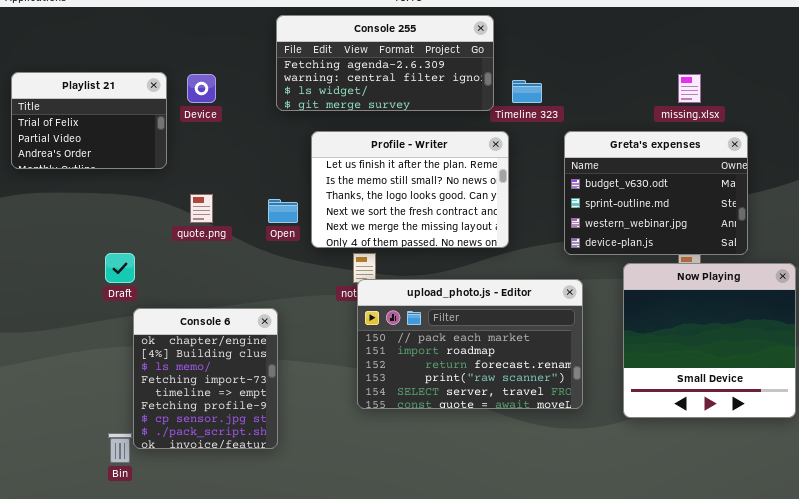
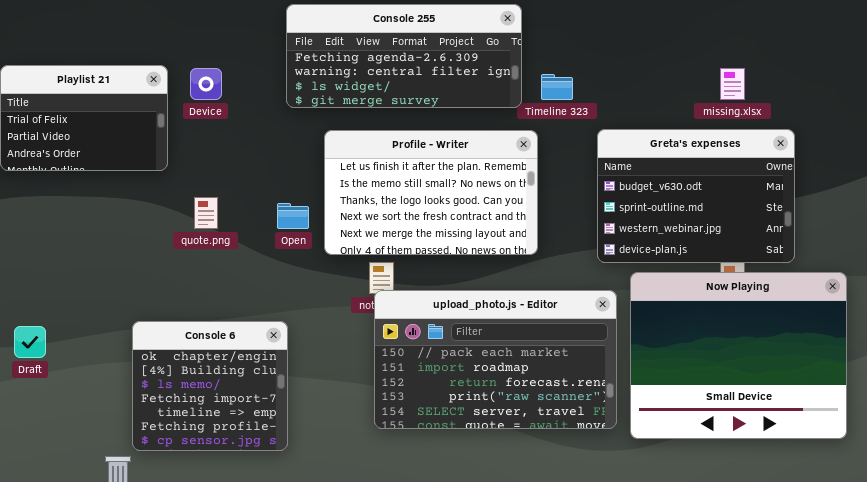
Draft: [105,253,135,283] -> [14,326,46,358], moved
Now Playing: [623,263,796,418] -> [630,272,847,439], resized
Console 6: [133,308,278,449] -> [132,321,288,451], resized

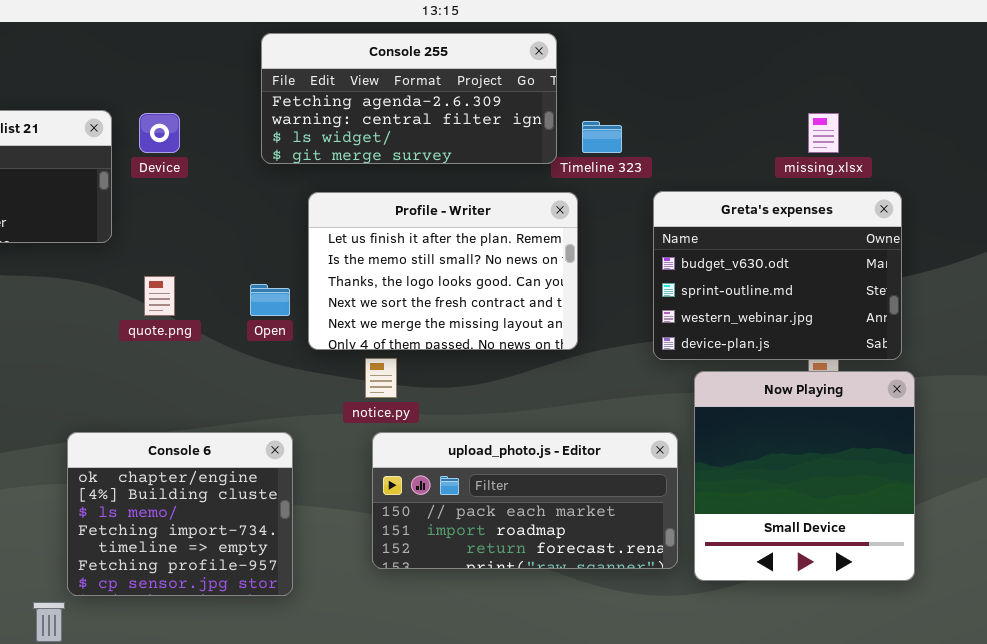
Now Playing: [630,272,847,439] -> [694,371,915,581], resized
upload_photo.js - Editor: [374,290,617,429] -> [372,432,678,569], resized
Console 6: [132,321,288,451] -> [67,432,293,596], resized

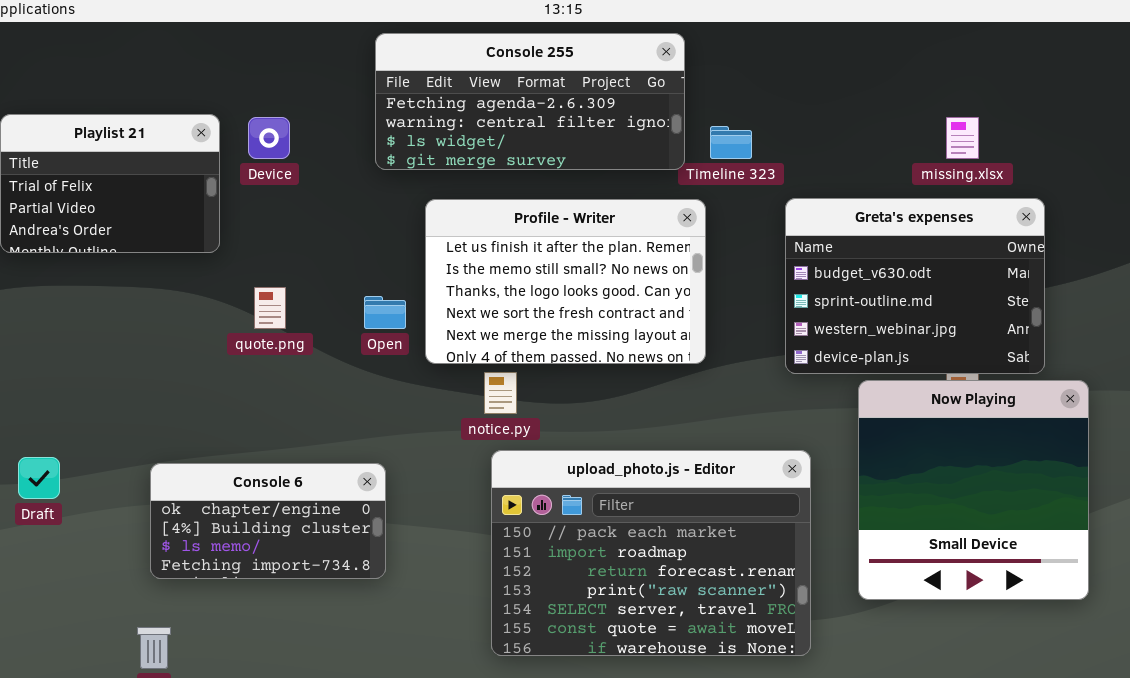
Now Playing: [694,371,915,581] -> [858,380,1089,600], moved
Console 6: [67,432,293,596] -> [150,463,386,579], moved, resized
upload_photo.js - Editor: [372,432,678,569] -> [491,450,811,656], resized

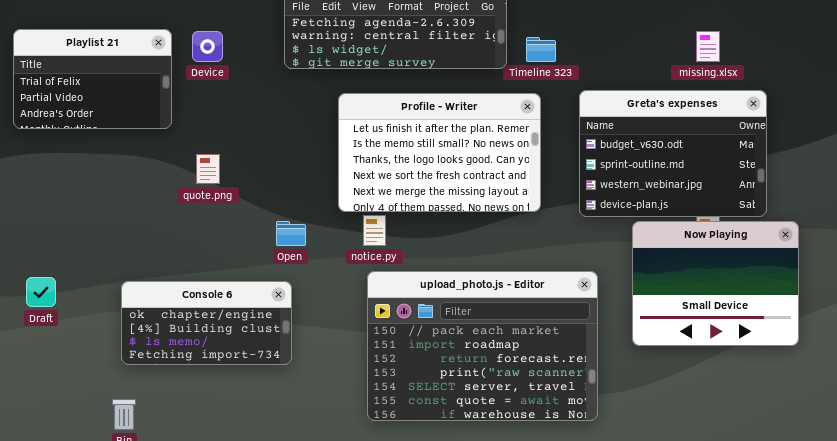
Profile - Writer: [425,199,706,364] -> [338,93,541,212], moved
Open: [364,296,406,329] -> [276,221,306,246], moved
Now Playing: [858,380,1089,600] -> [632,221,799,346], resized

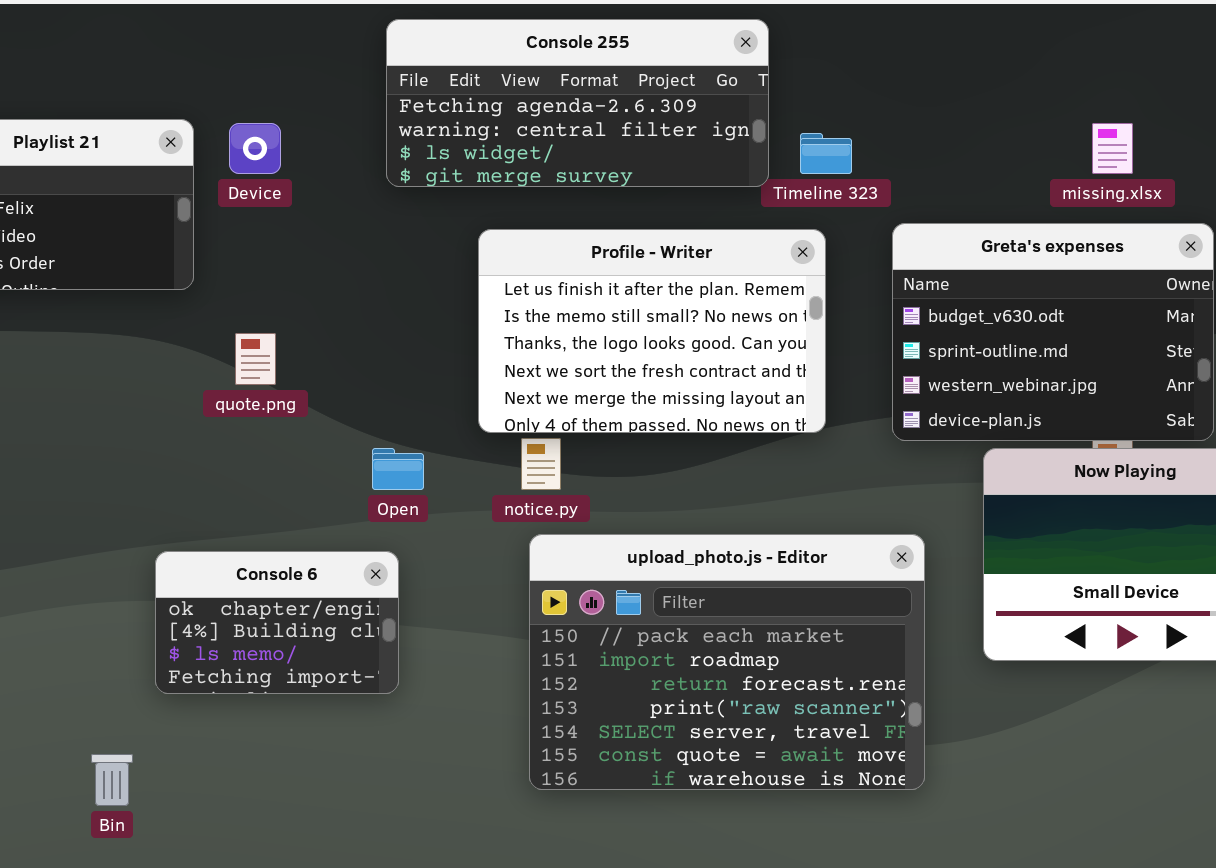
Console 6: [121,281,292,365] -> [155,551,399,694], resized

